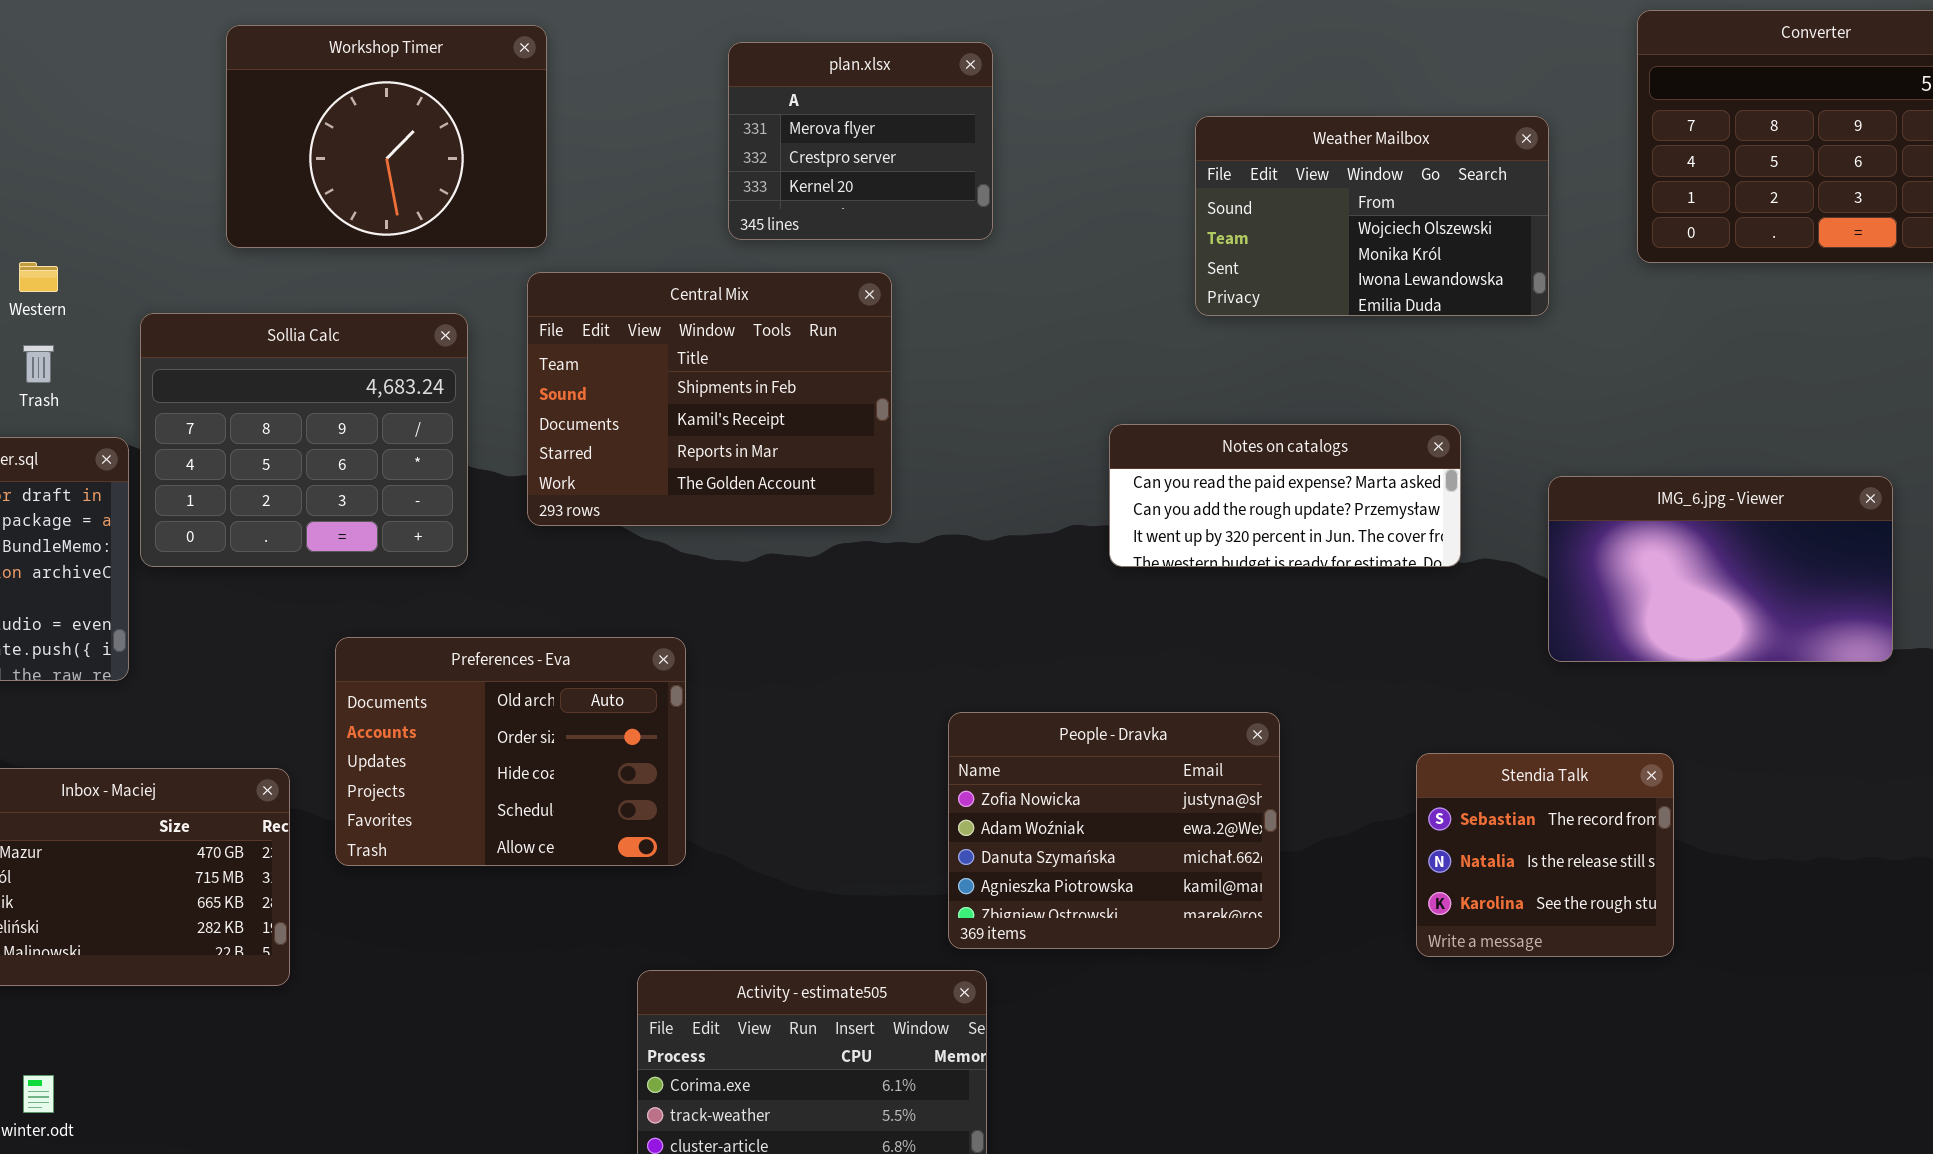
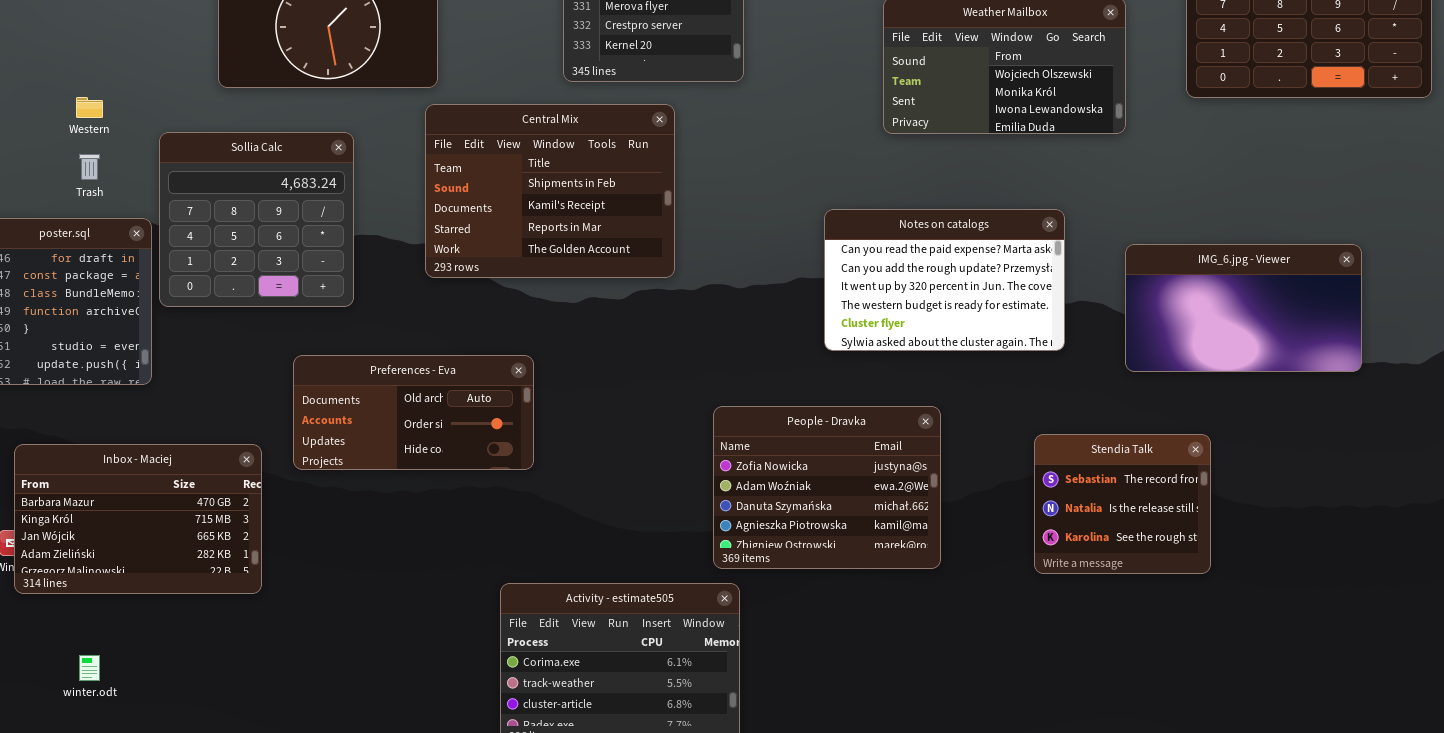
Sollia Calc: [140,313,468,567] -> [159,132,354,307], resized
Notes on catalogs: [1109,424,1461,567] -> [824,209,1065,351], resized
Preferences - Eva: [335,637,686,866] -> [293,355,534,470], resized

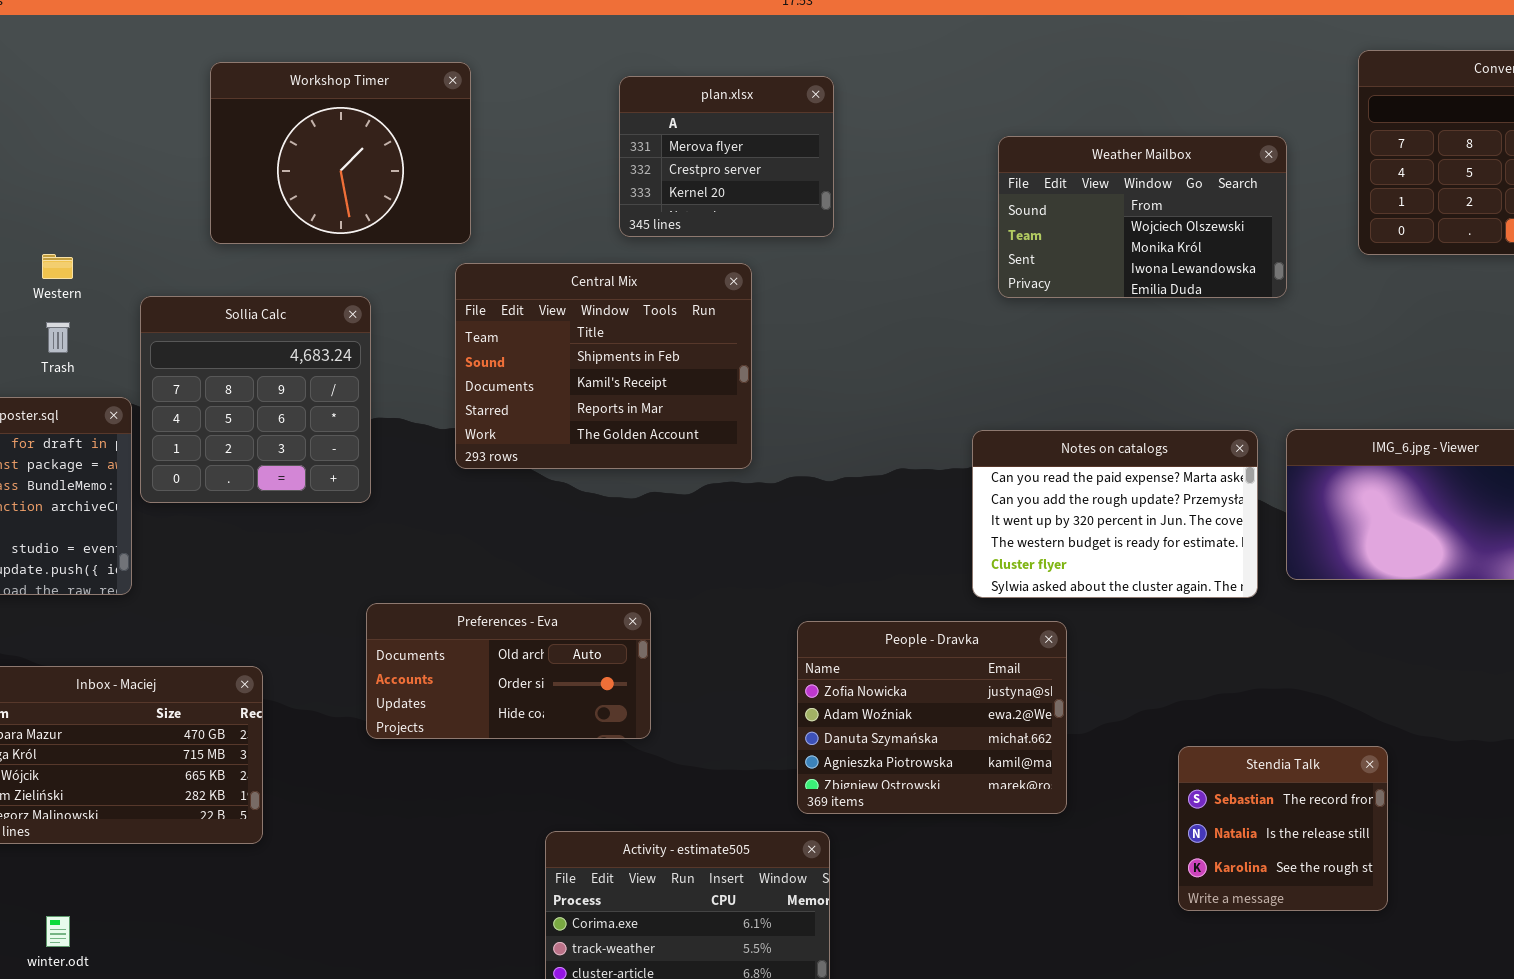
Notes on catalogs: [824,209,1065,351] -> [972,430,1258,598], moved
Preferences - Eva: [293,355,534,470] -> [366,603,651,739], moved
Stendia Talk: [1034,434,1211,574] -> [1178,746,1388,911], moved

